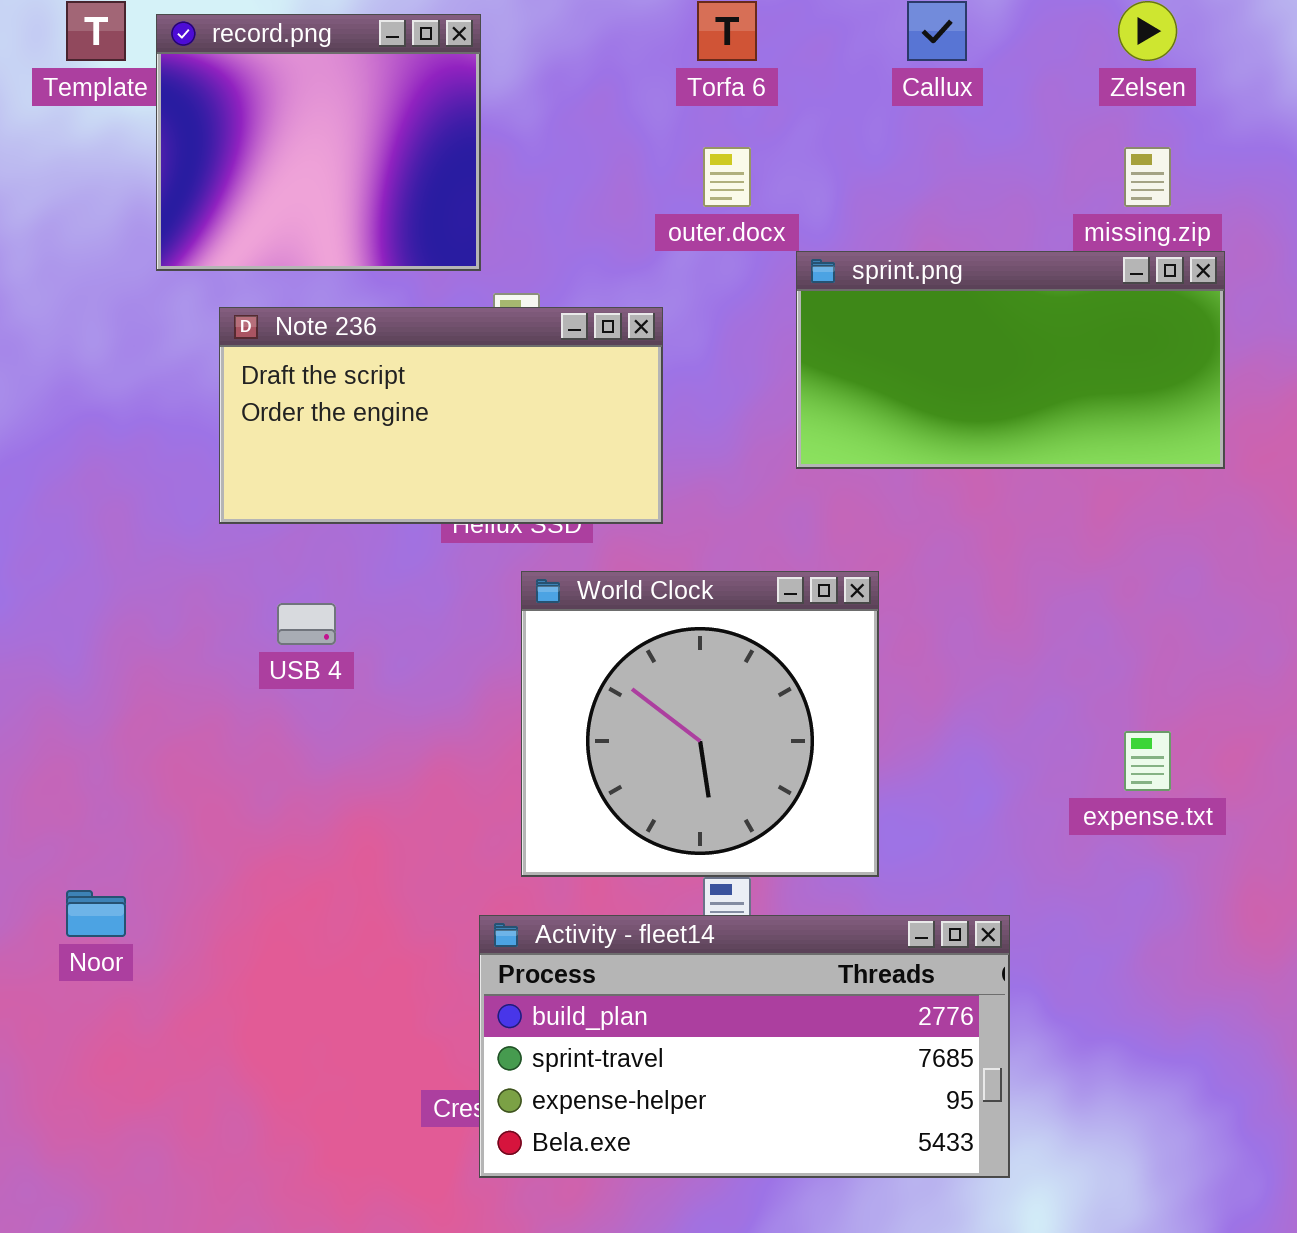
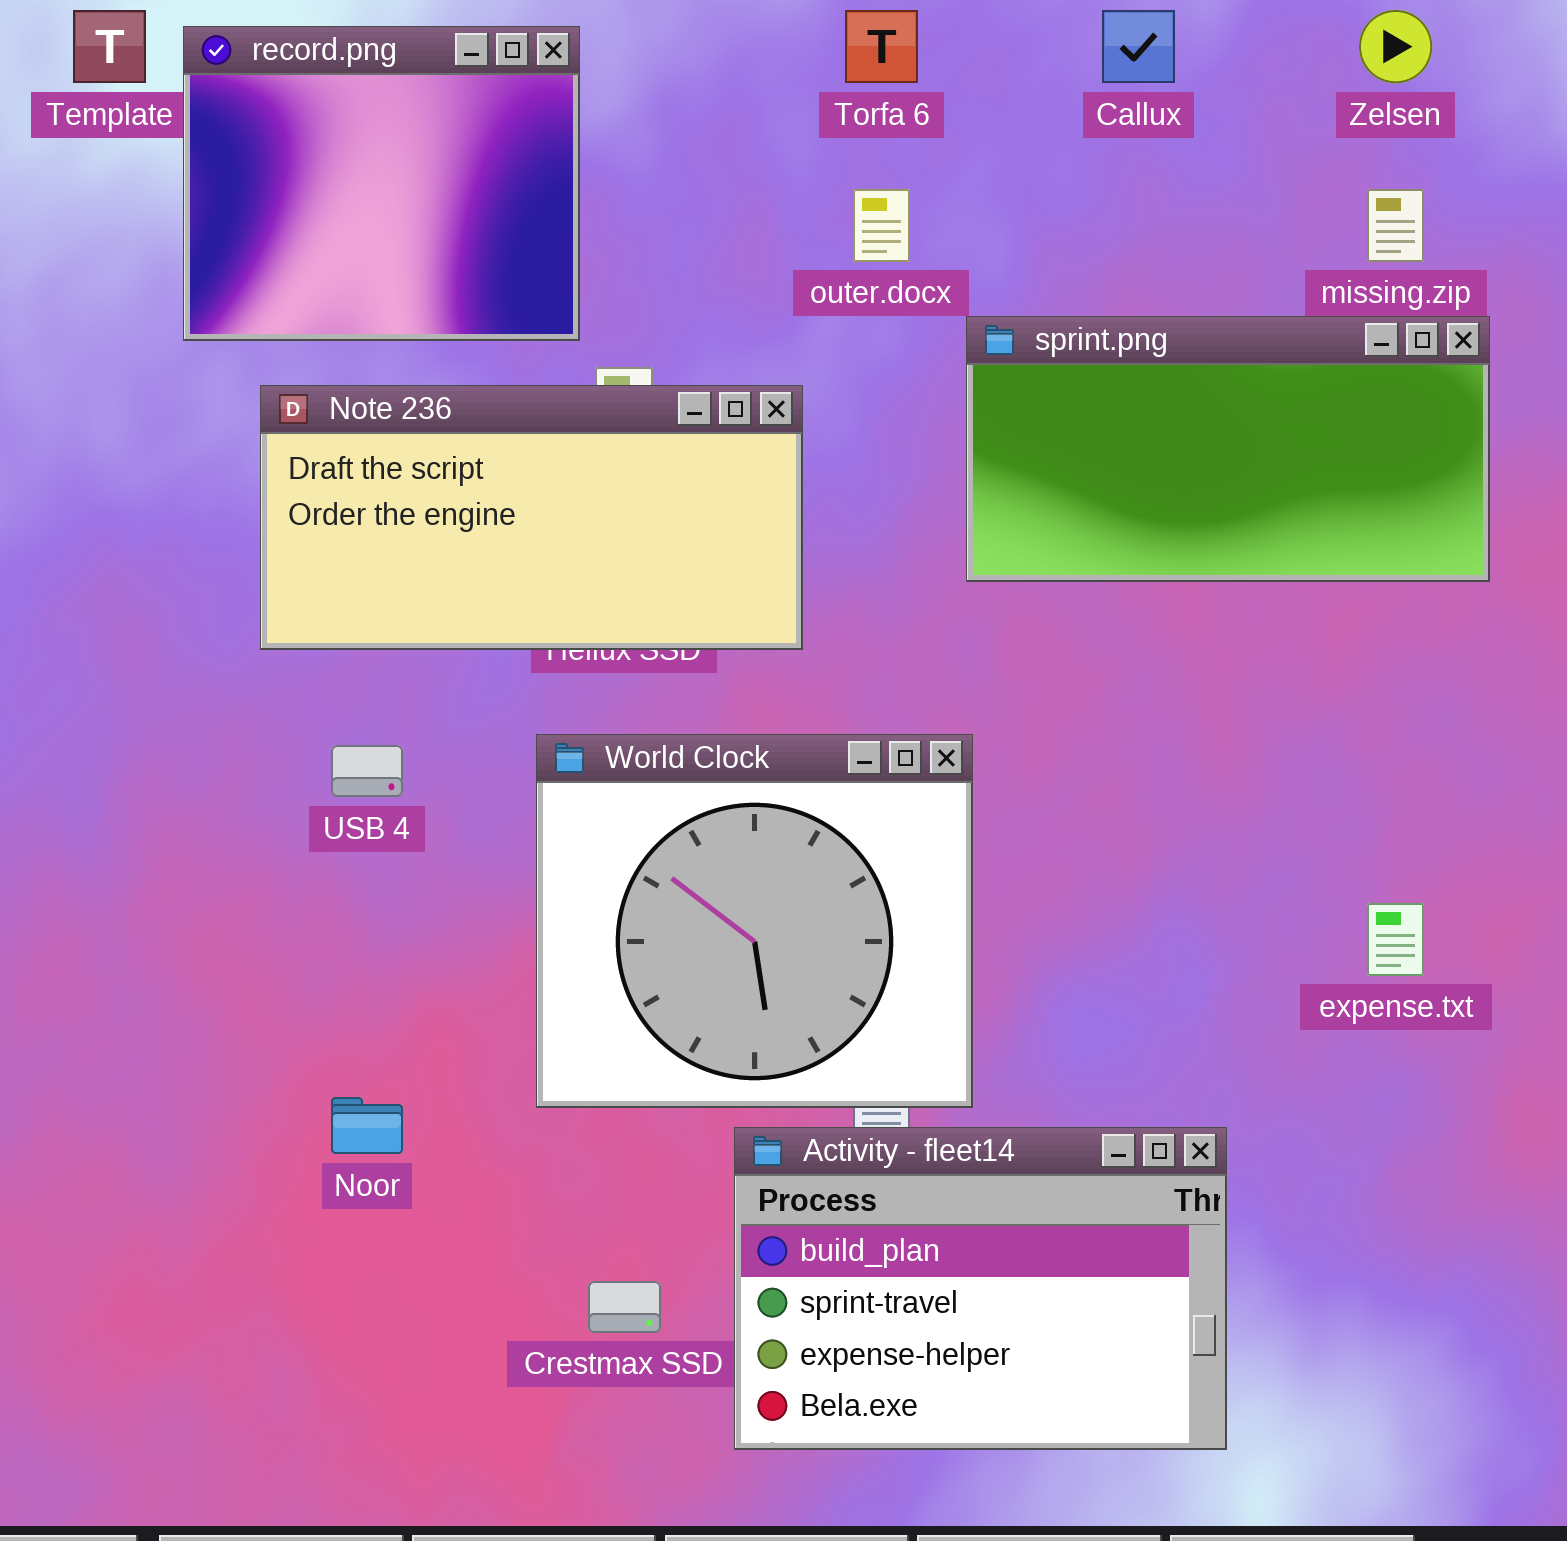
World Clock: [521,571,879,877] -> [536,734,973,1108], moved
Noor: [66,890,126,937] -> [331,1097,403,1154], moved
Activity - fleet14: [479,915,1010,1178] -> [734,1127,1227,1450], resized

